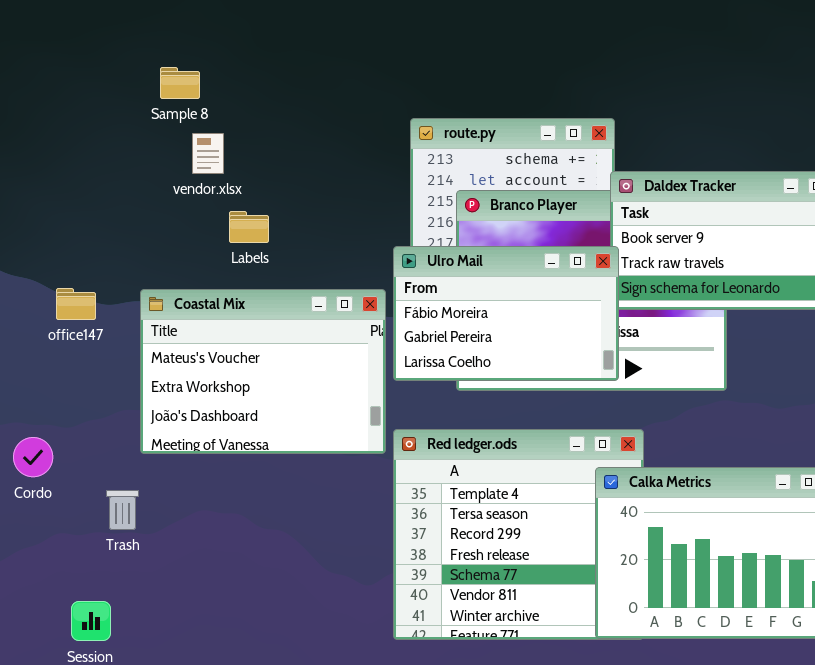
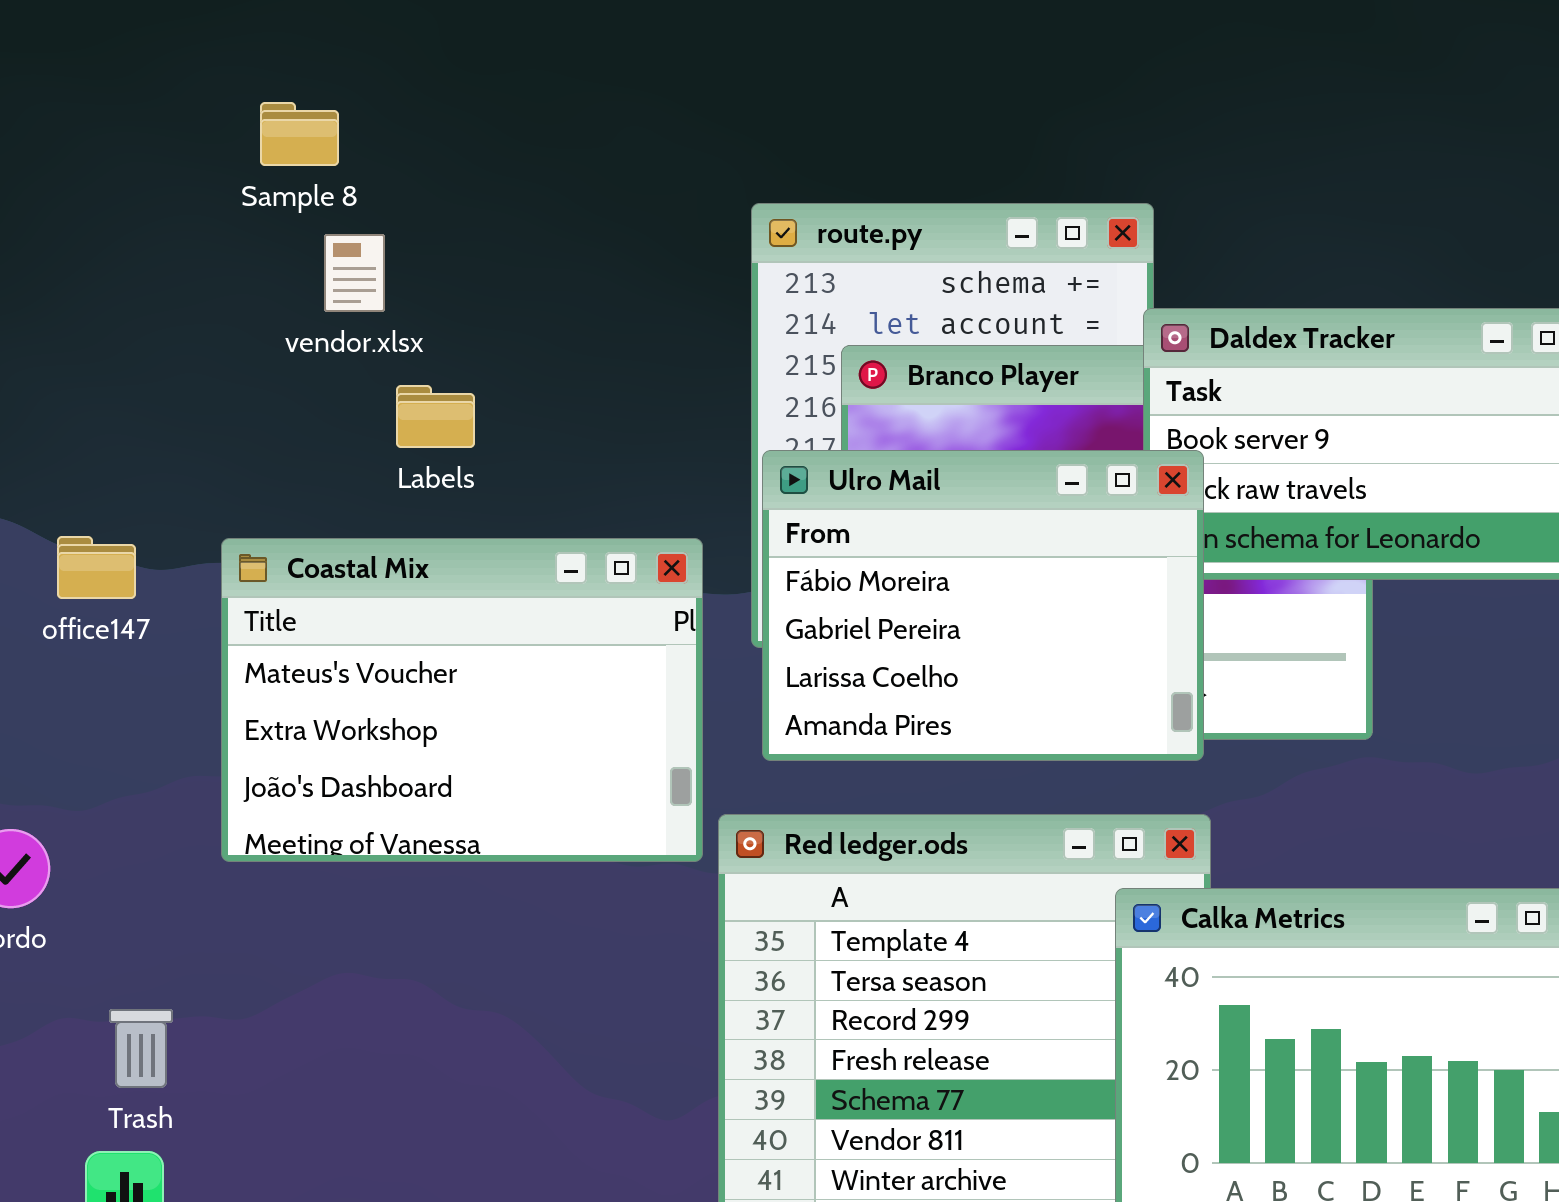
Ulro Mail: [393,246,619,381] -> [762,450,1204,761], moved, resized
Trash: [106,490,139,530] -> [109,1009,173,1088], moved

